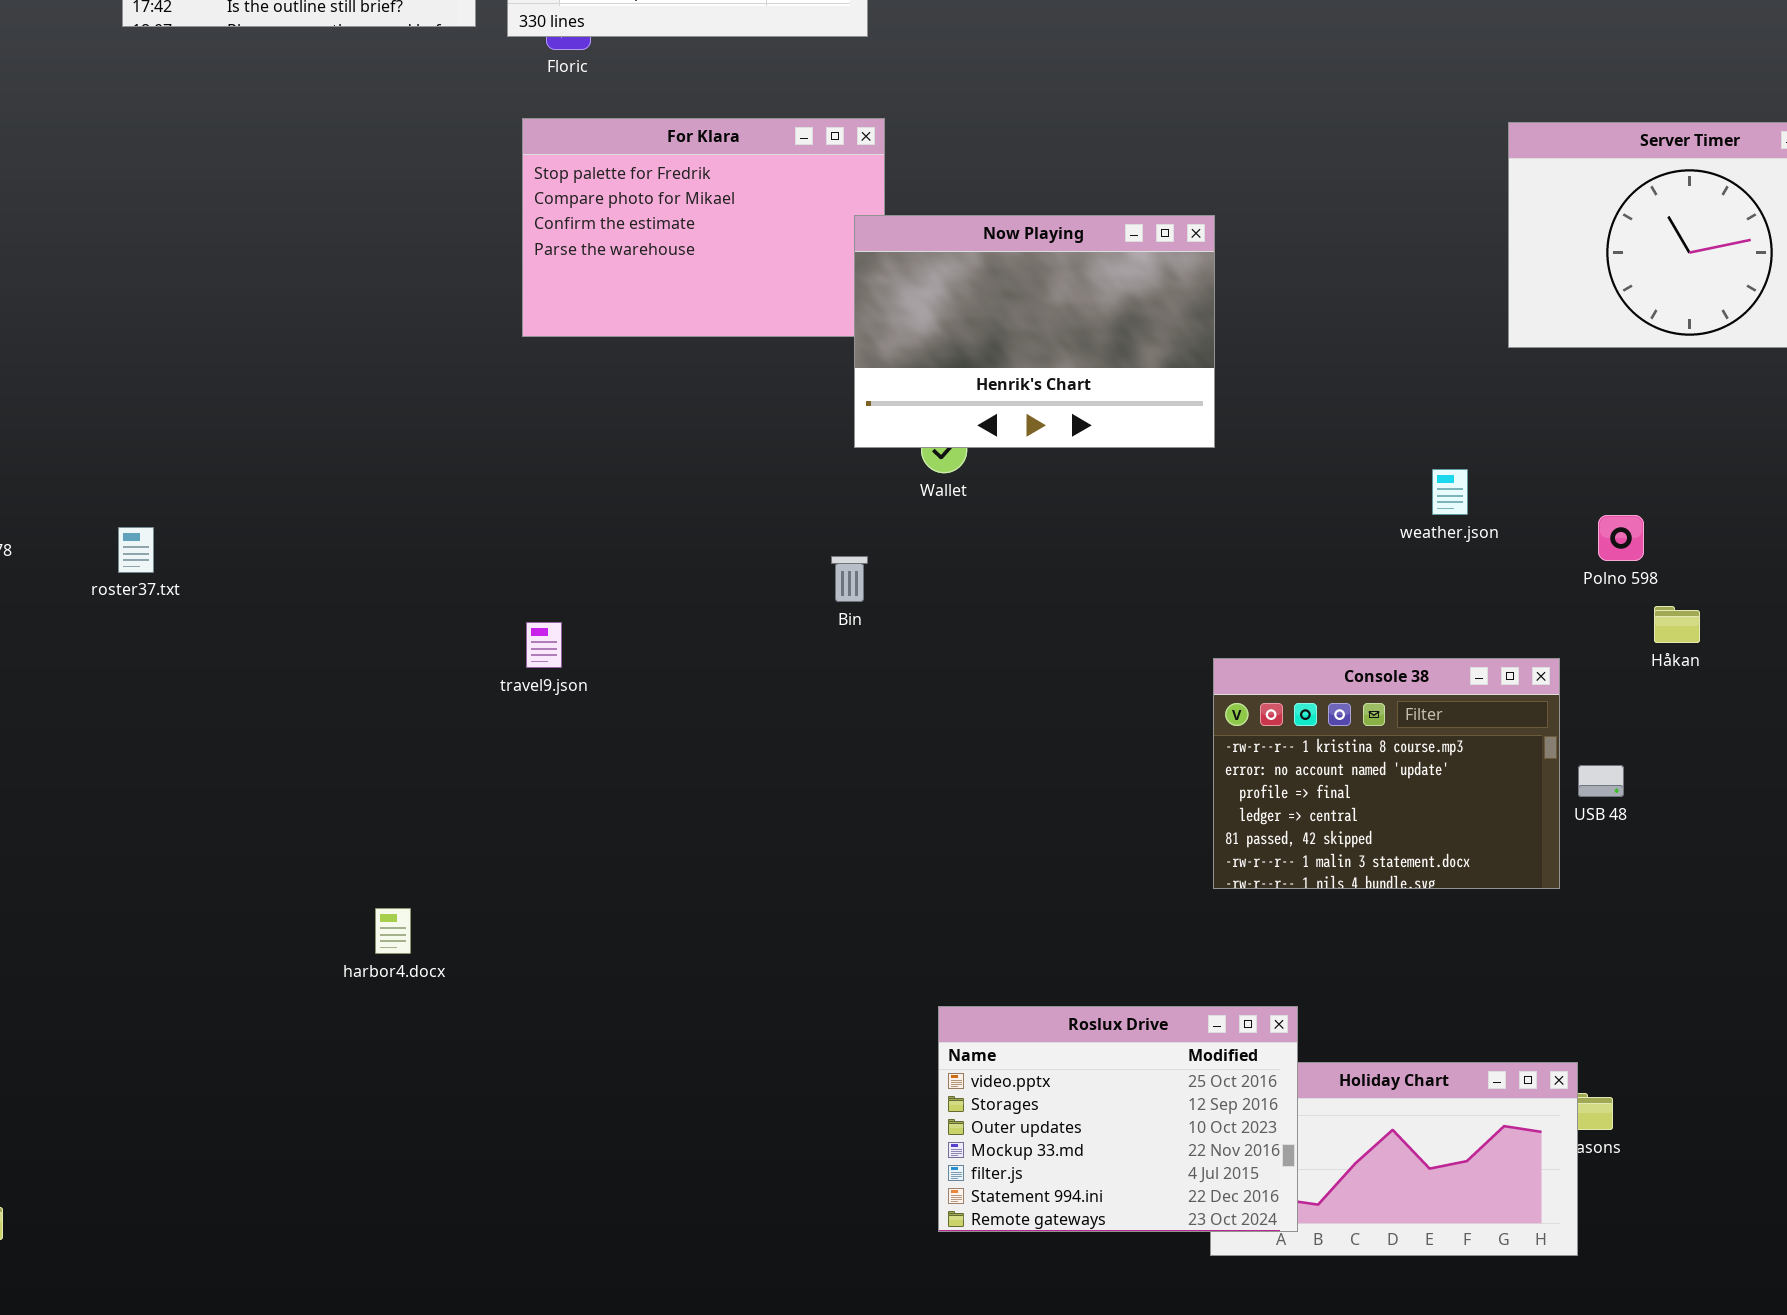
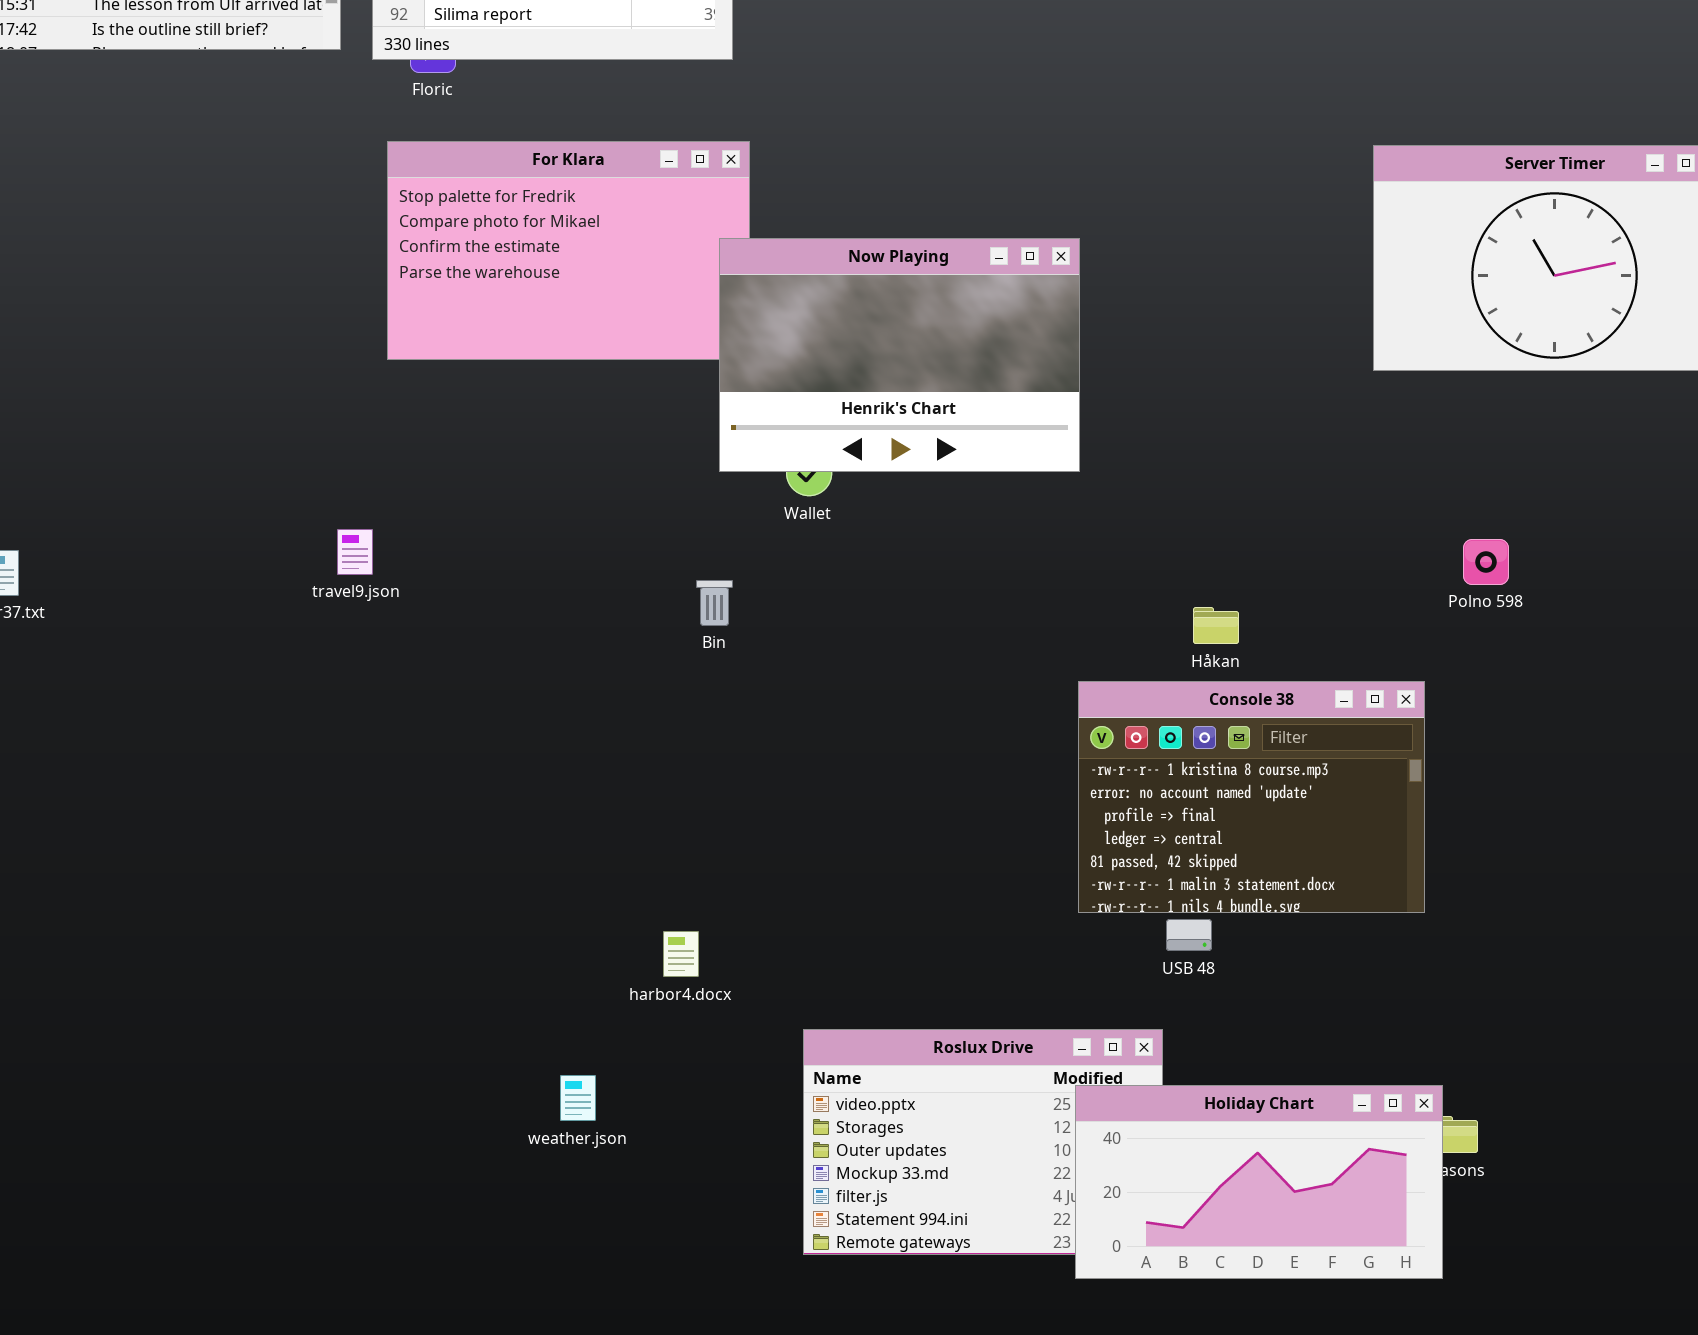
weather.json: [1432,469,1468,515] -> [560,1075,596,1121], moved
Håkan: [1654,606,1700,643] -> [1193,607,1239,644], moved
travel9.json: [526,622,562,668] -> [337,529,373,575], moved
USB 48: [1578,765,1624,797] -> [1166,919,1212,951], moved
harbor4.docx: [375,908,411,954] -> [663,931,699,977], moved
Holiday Chart: [1210,1062,1578,1256] -> [1075,1085,1443,1279], raised

